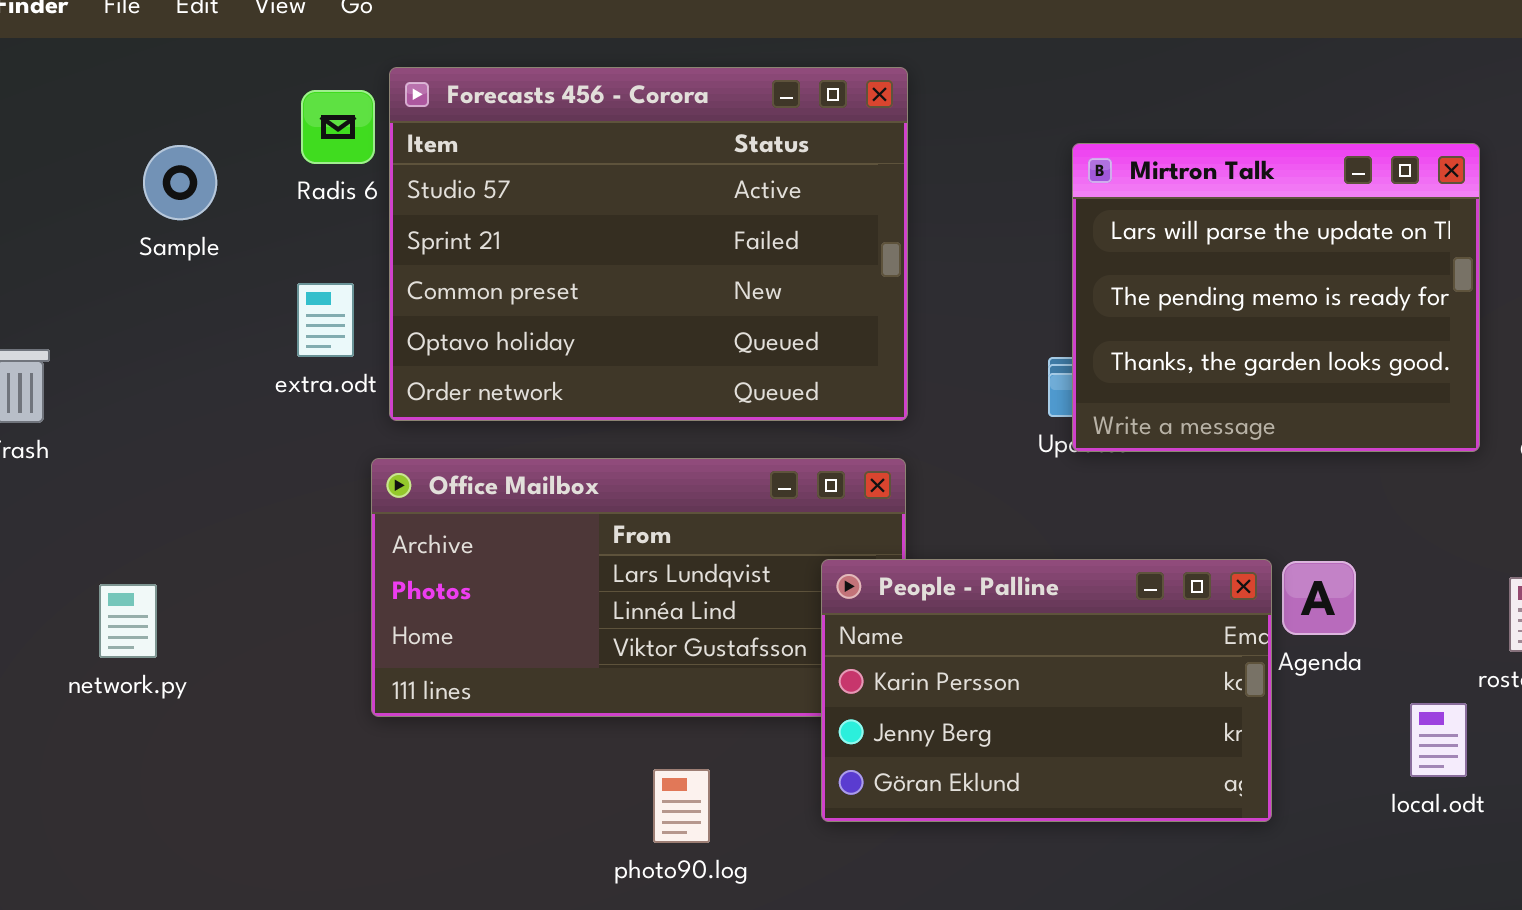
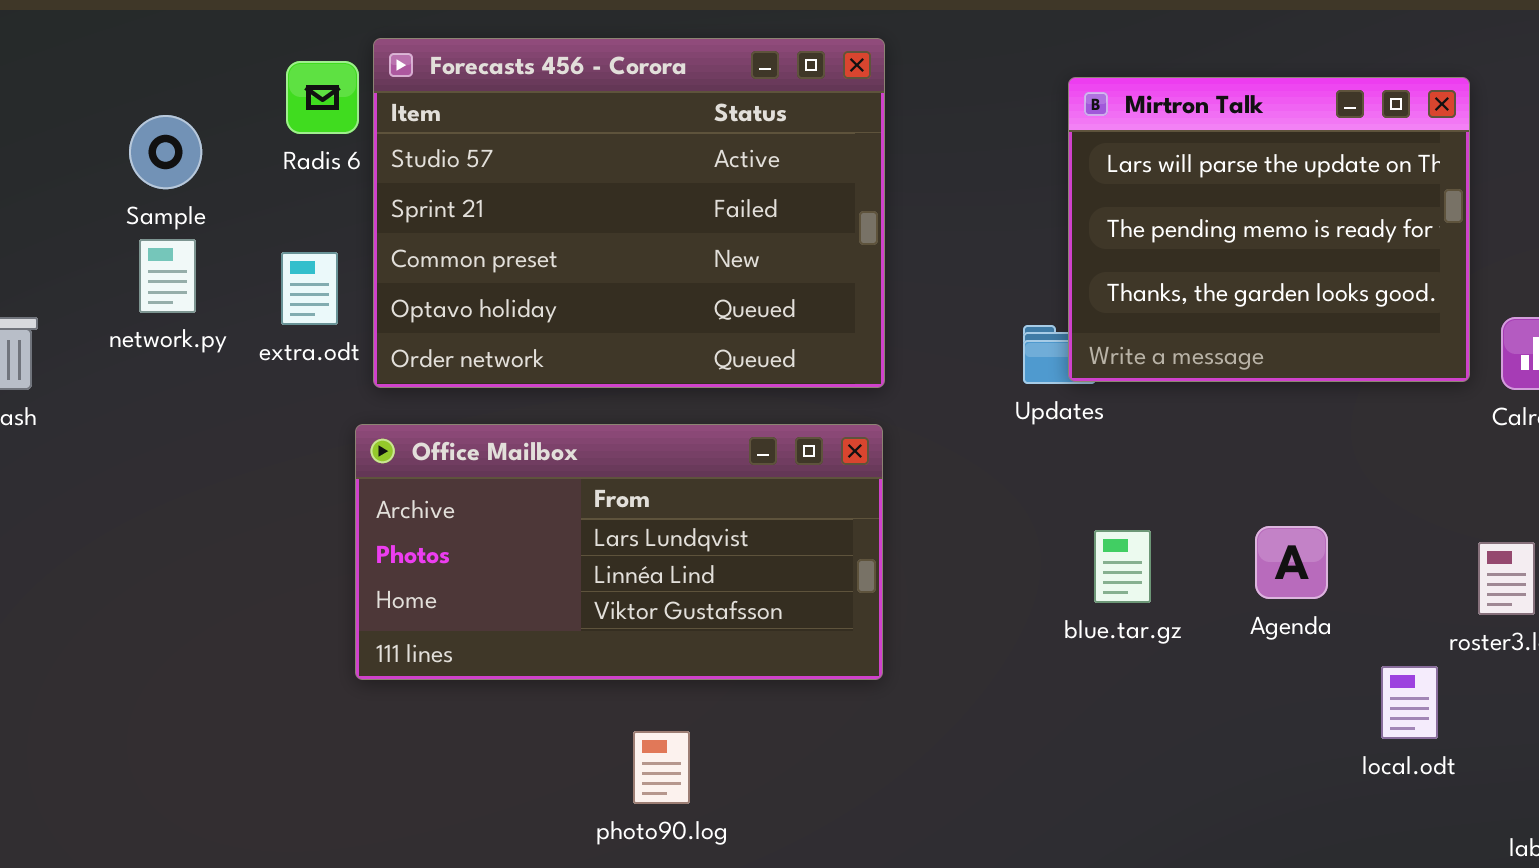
Mirtron Talk: [1072,143,1480,452] -> [1068,77,1470,382], moved
People - Palline: [821,559,1272,822] -> none, closed
network.py: [99,584,157,658] -> [139,239,196,313], moved

